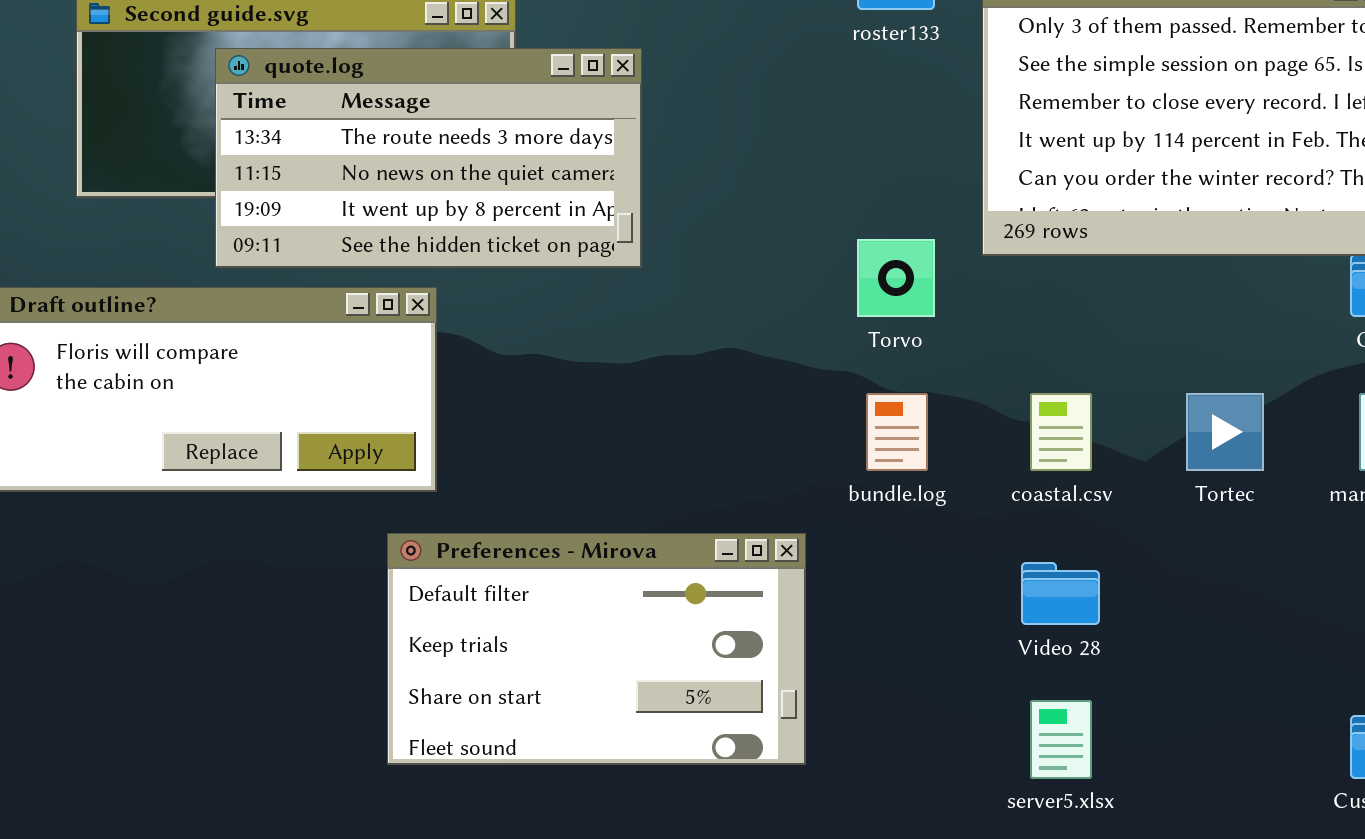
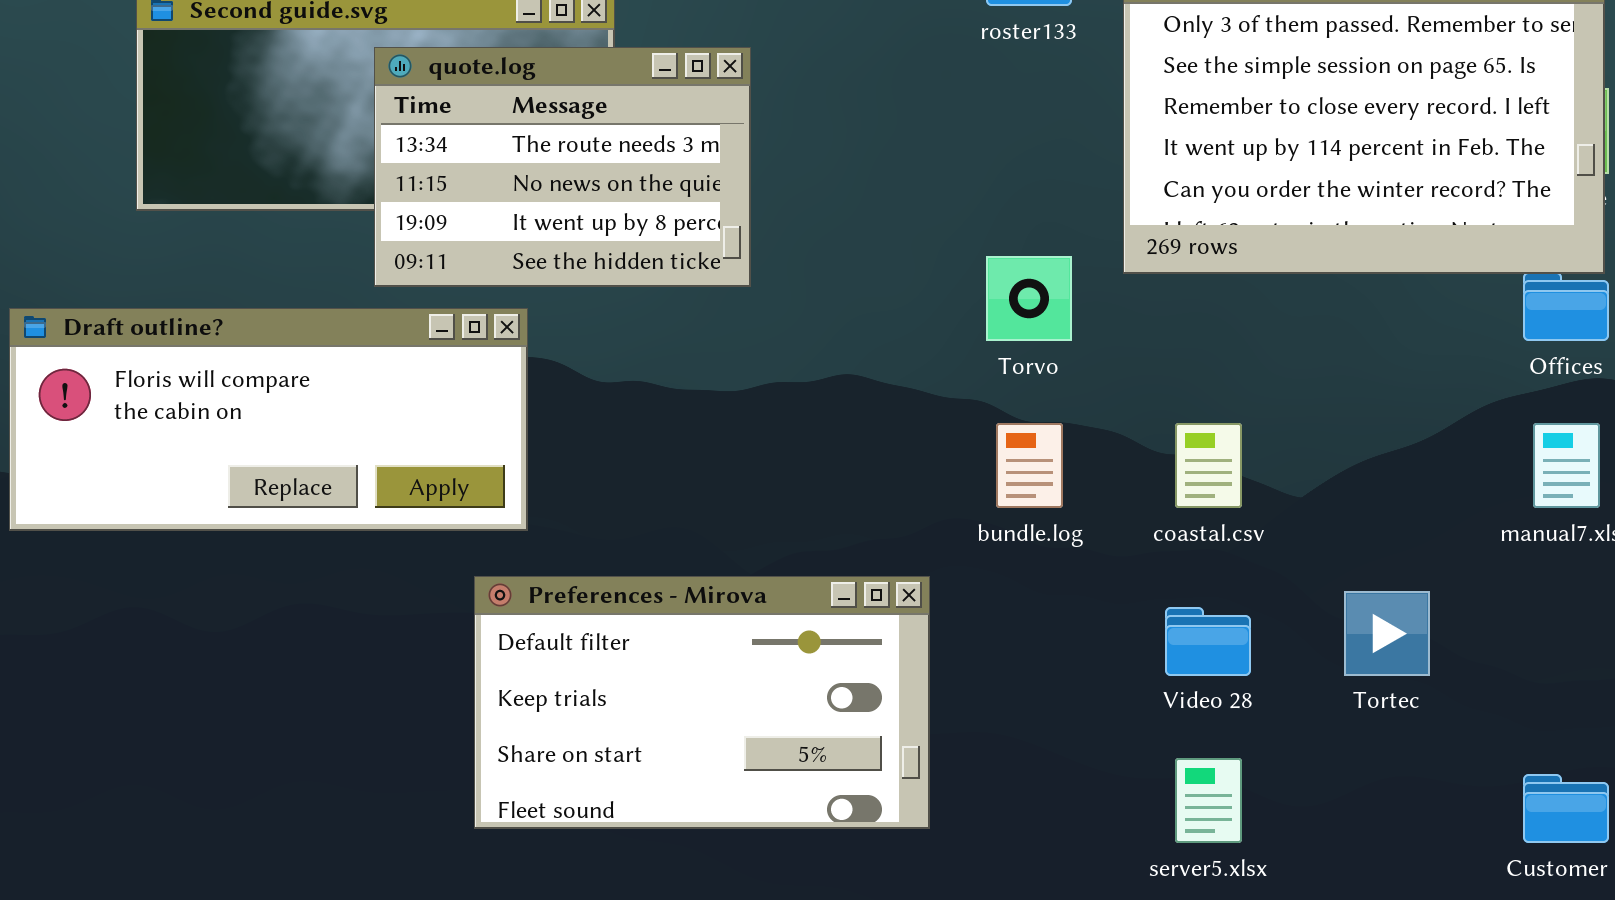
quote.log: [215,48,642,268] -> [374,47,751,287], resized
Tortec: [1186,393,1264,471] -> [1344,591,1430,676], moved

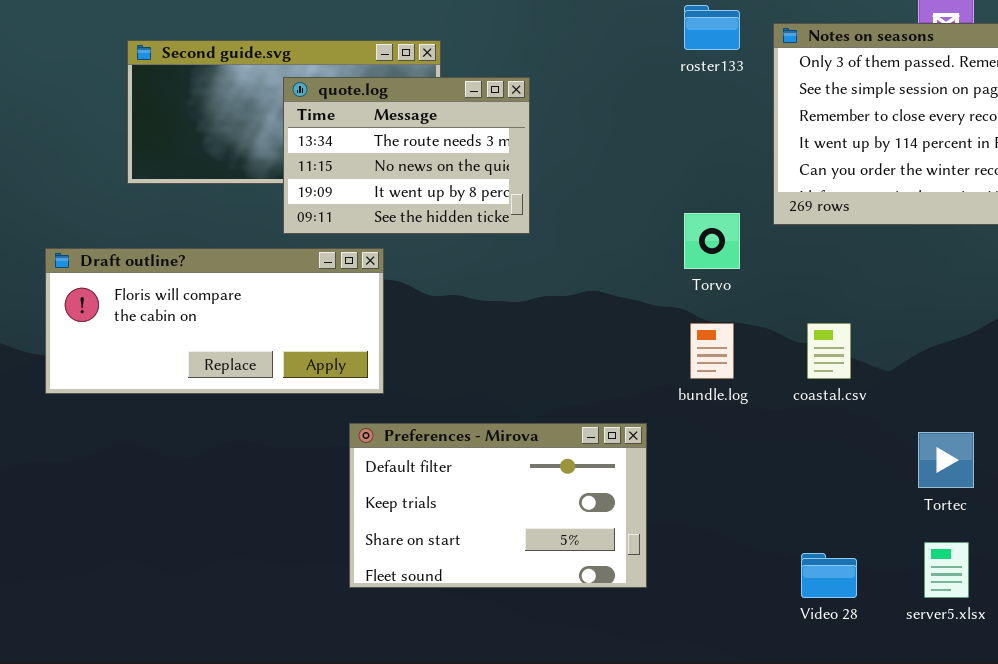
Video 28: [1165,607,1251,676] -> [801,553,857,598], moved
server5.xlsx: [1175,758,1242,843] -> [924,542,969,598], moved

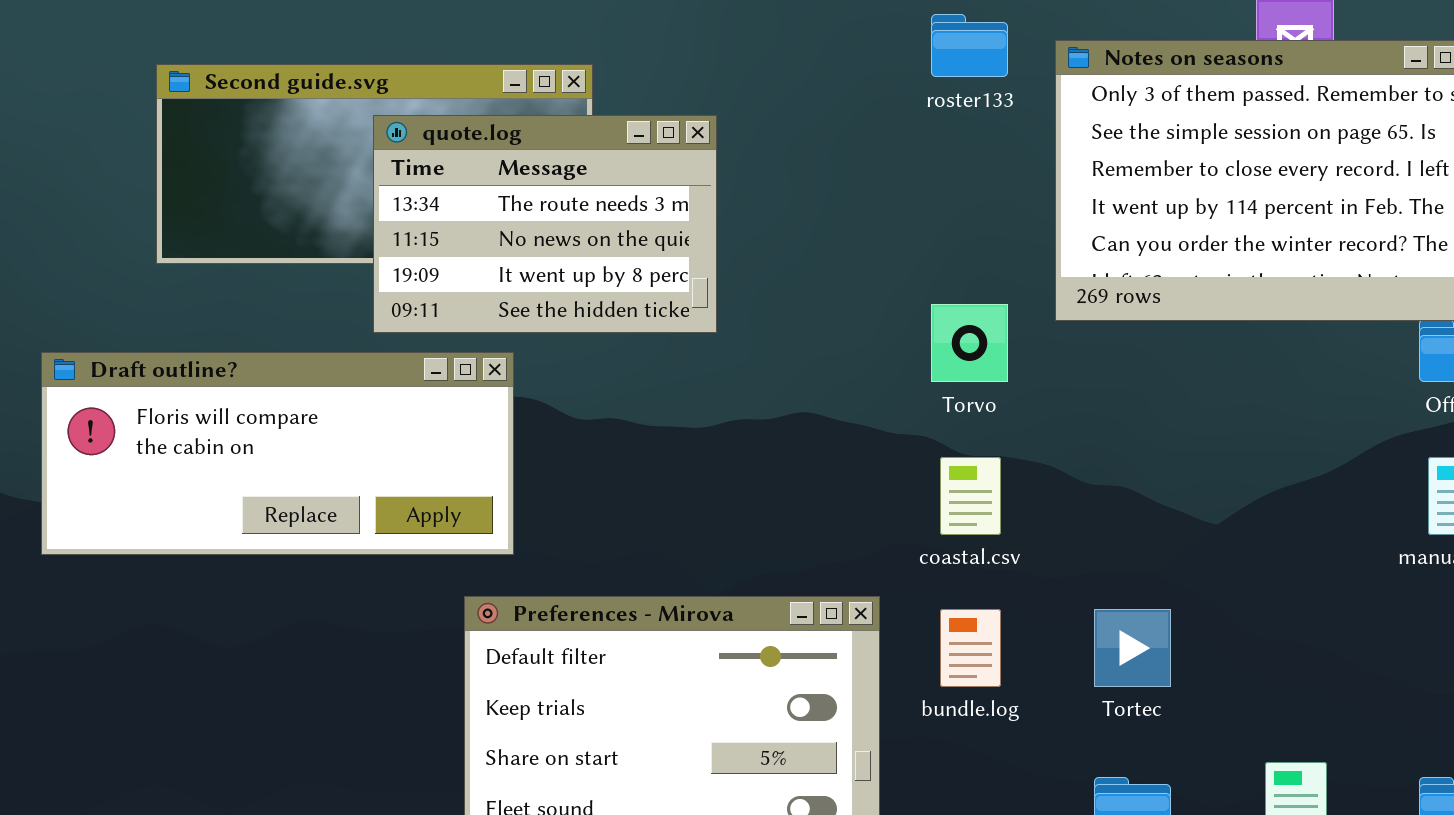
bundle.log: [690,323,734,379] -> [940,609,1001,687], moved
coastal.csv: [807,323,851,379] -> [940,457,1001,535], moved
Tortec: [918,432,974,488] -> [1094,609,1171,687], moved

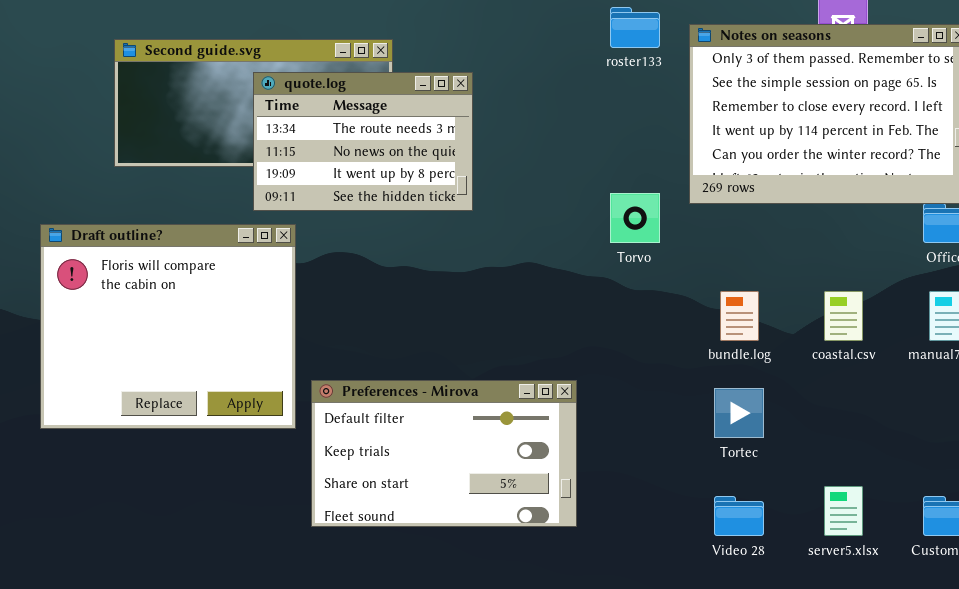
Draft outline?: [41,352,514,555] -> [40,224,296,429], resized
coastal.csv: [940,457,1001,535] -> [824,291,863,341], moved
bundle.log: [940,609,1001,687] -> [720,291,759,341], moved

